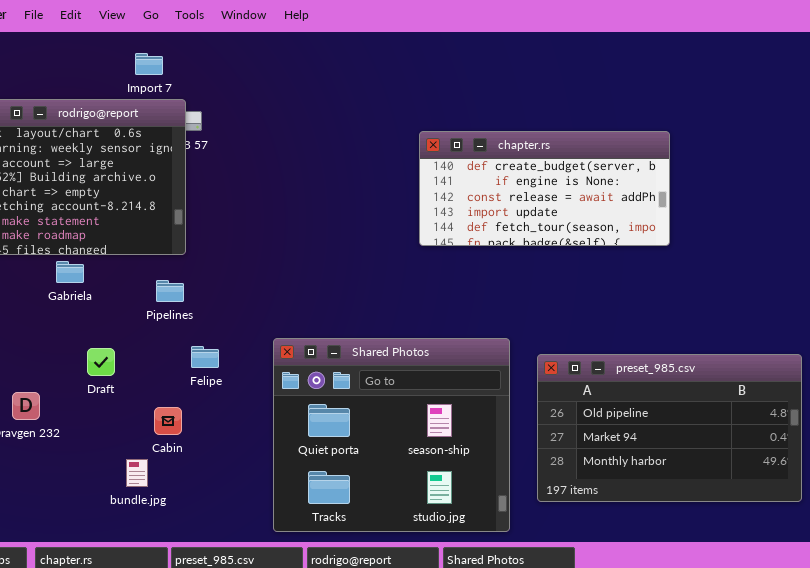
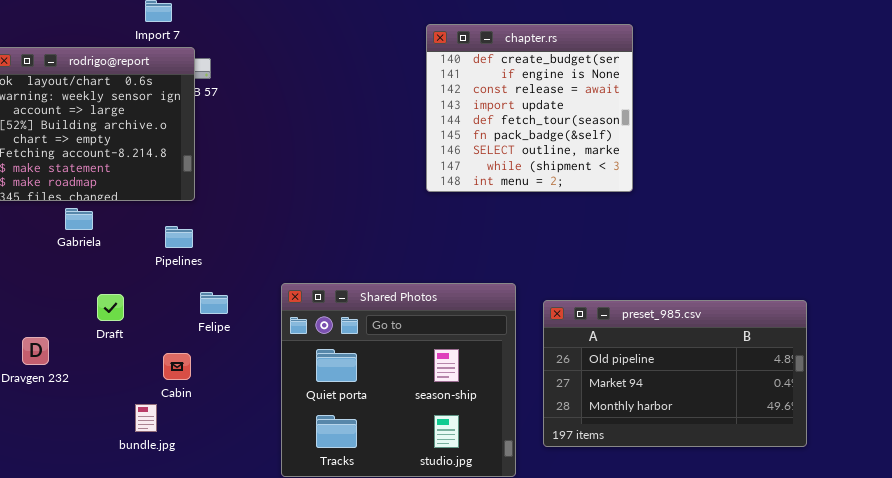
chapter.rs: [419,131,670,246] -> [426,24,633,192], resized

